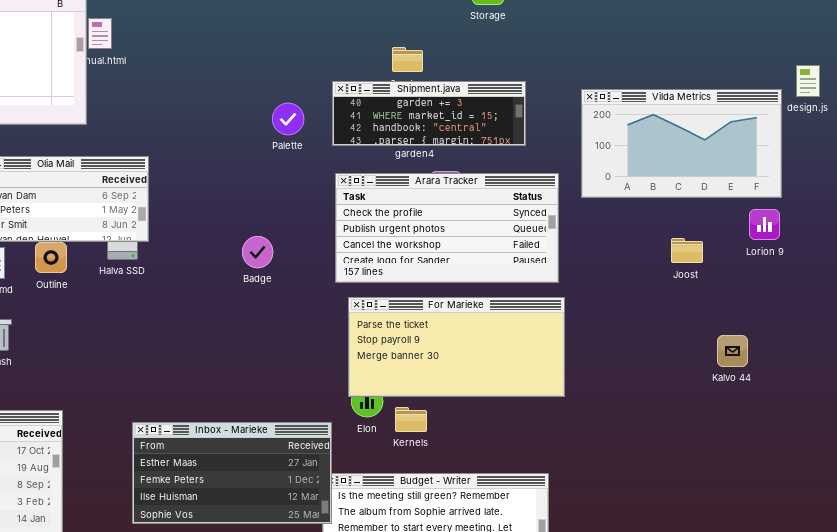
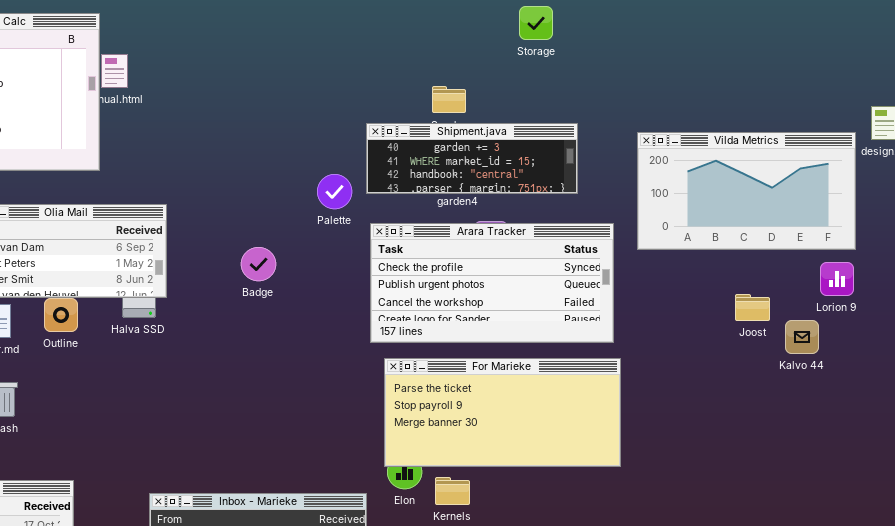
Palette: [272,103,304,135] -> [317,174,352,209], moved
Badge: [242,236,273,268] -> [241,247,276,281], moved
Kalvo 44: [717,335,748,367] -> [785,320,819,354], moved

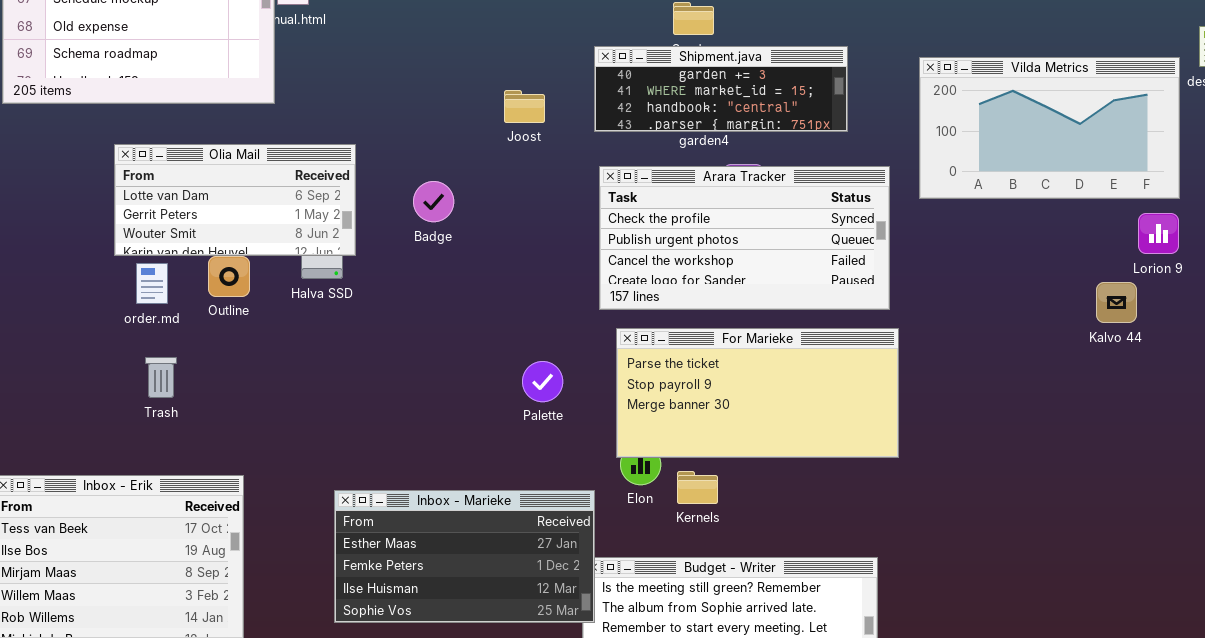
Palette: [317,174,352,209] -> [522,361,563,402], moved
Badge: [241,247,276,281] -> [413,181,454,222], moved
Joost: [735,294,770,321] -> [504,90,545,123], moved

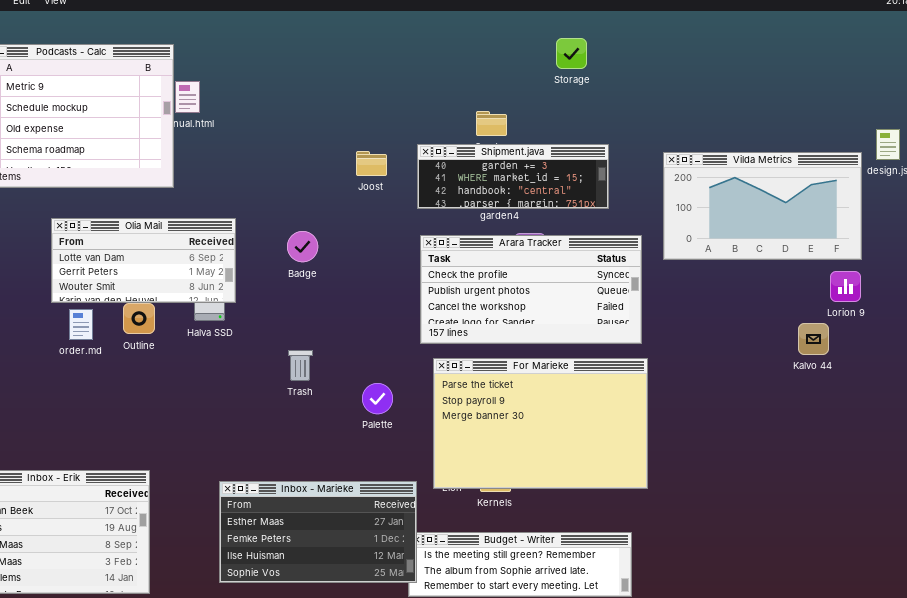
Joost: [504,90,545,123] -> [356,151,387,176], moved
Badge: [413,181,454,222] -> [287,231,318,262], moved
For Marieke: [616,328,899,458] -> [433,358,648,489], resized
Trash: [145,357,177,398] -> [288,350,313,381], moved

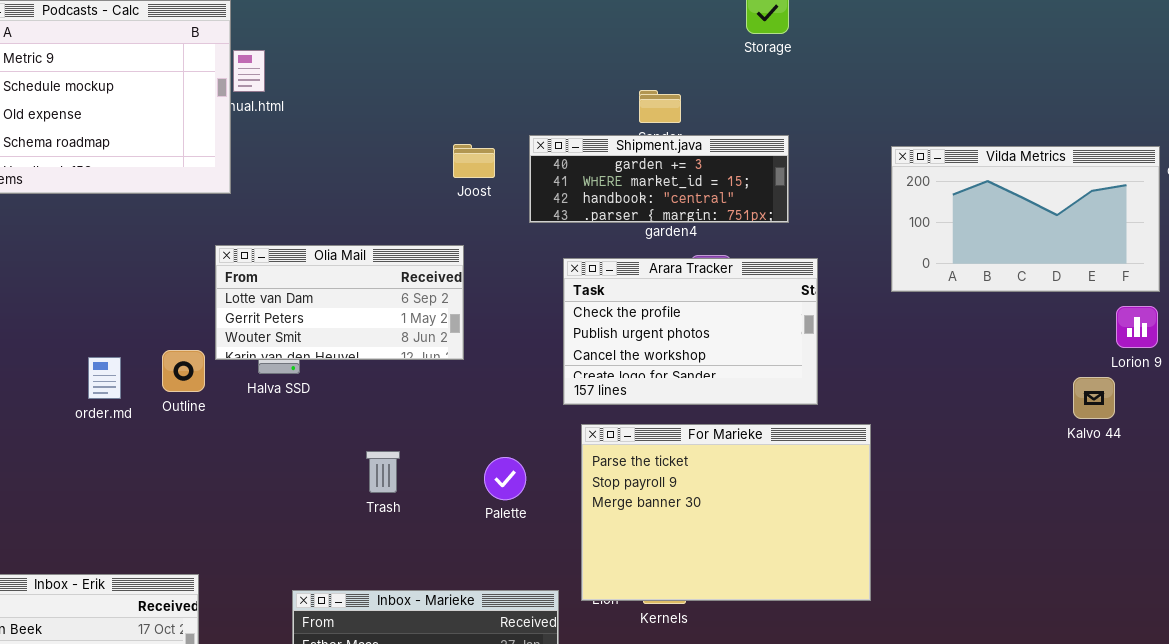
Shipment.java: [417,144,609,209] -> [529,135,789,223], moved
Joost: [356,151,387,176] -> [453,144,495,178], moved
Olia Mail: [51,218,236,303] -> [215,245,464,360], moved
Arara Tracker: [420,235,642,344] -> [563,258,818,405], resized
Trash: [288,350,313,381] -> [366,451,400,493], moved

